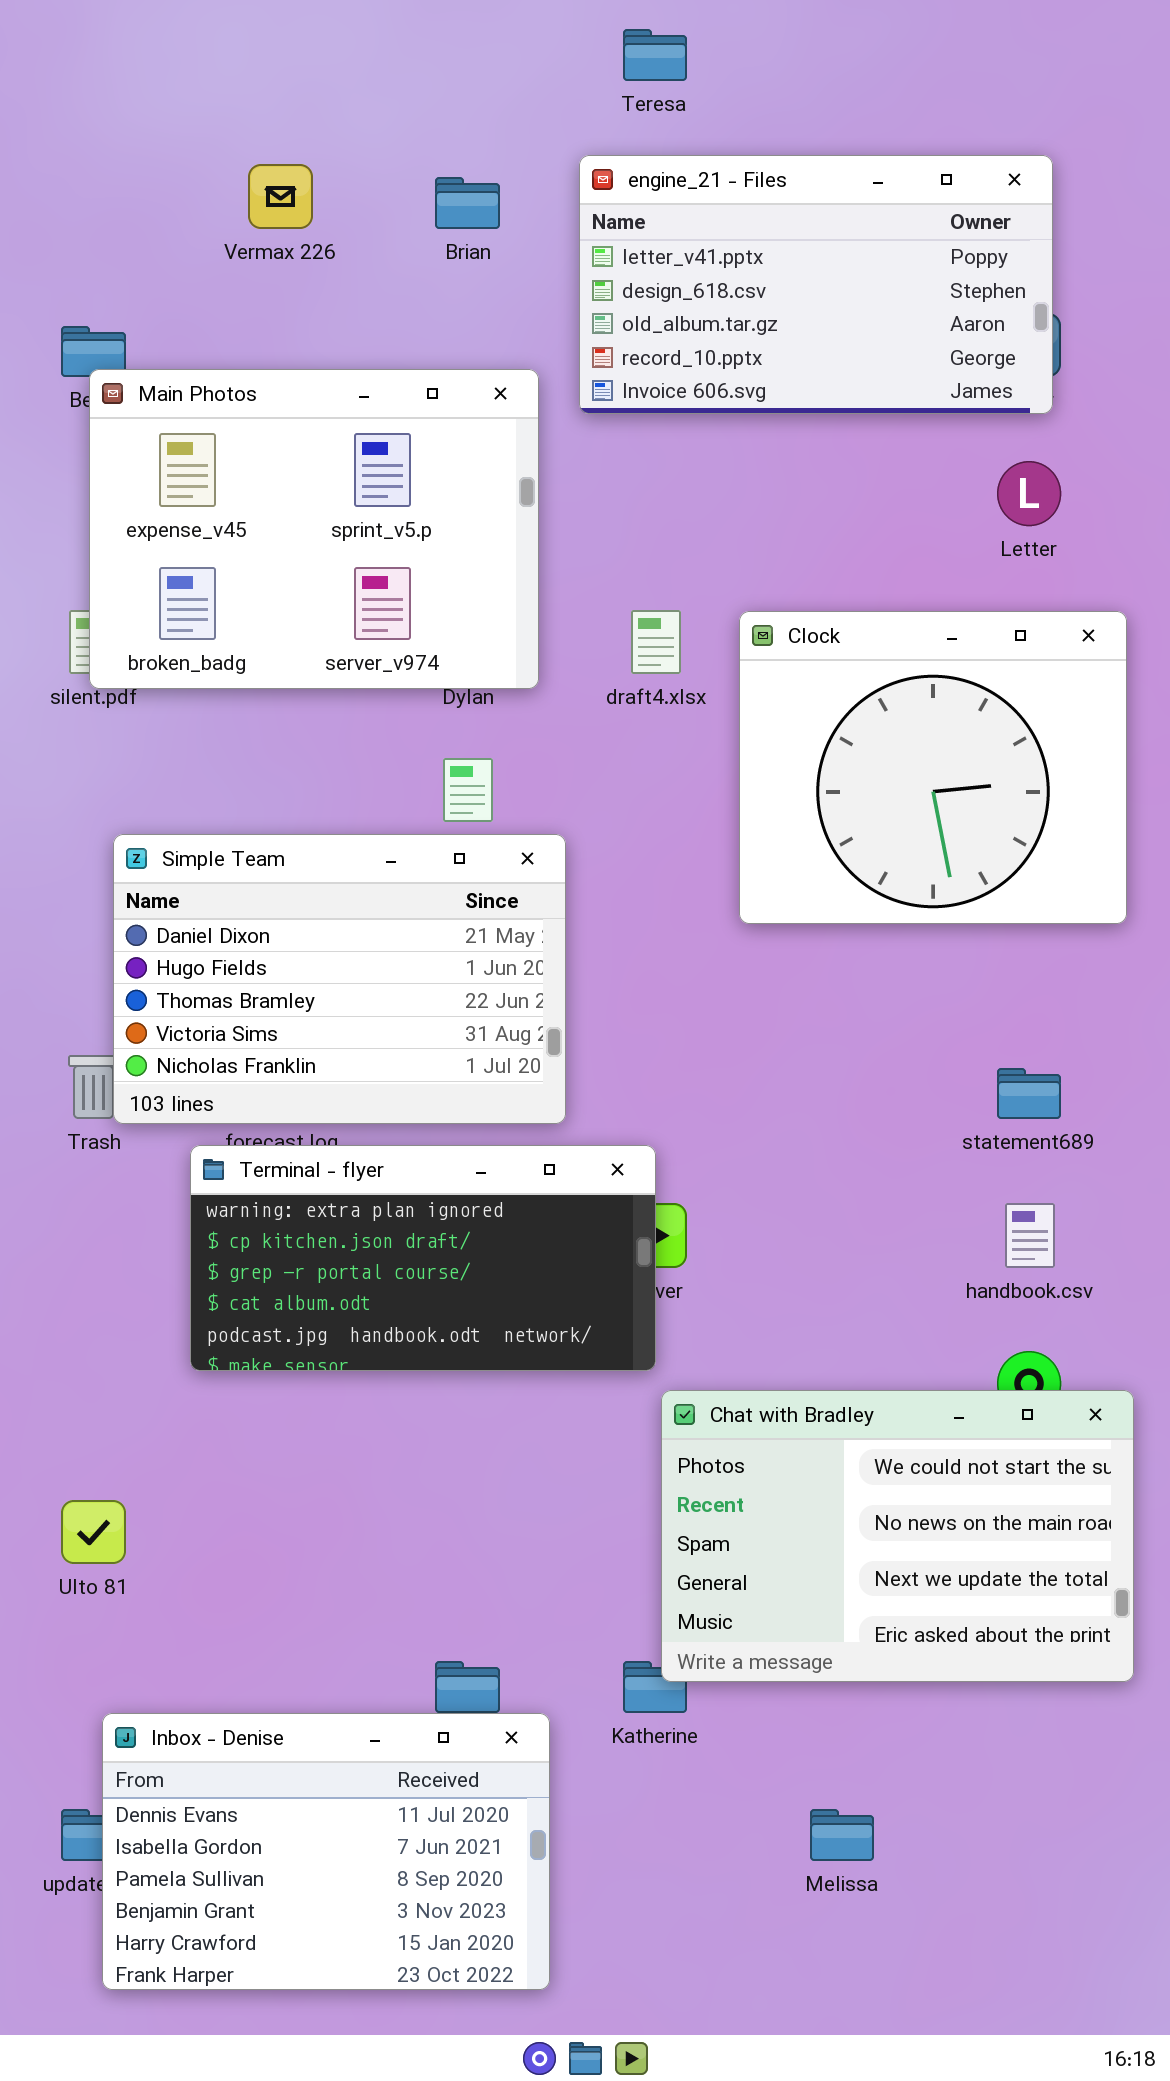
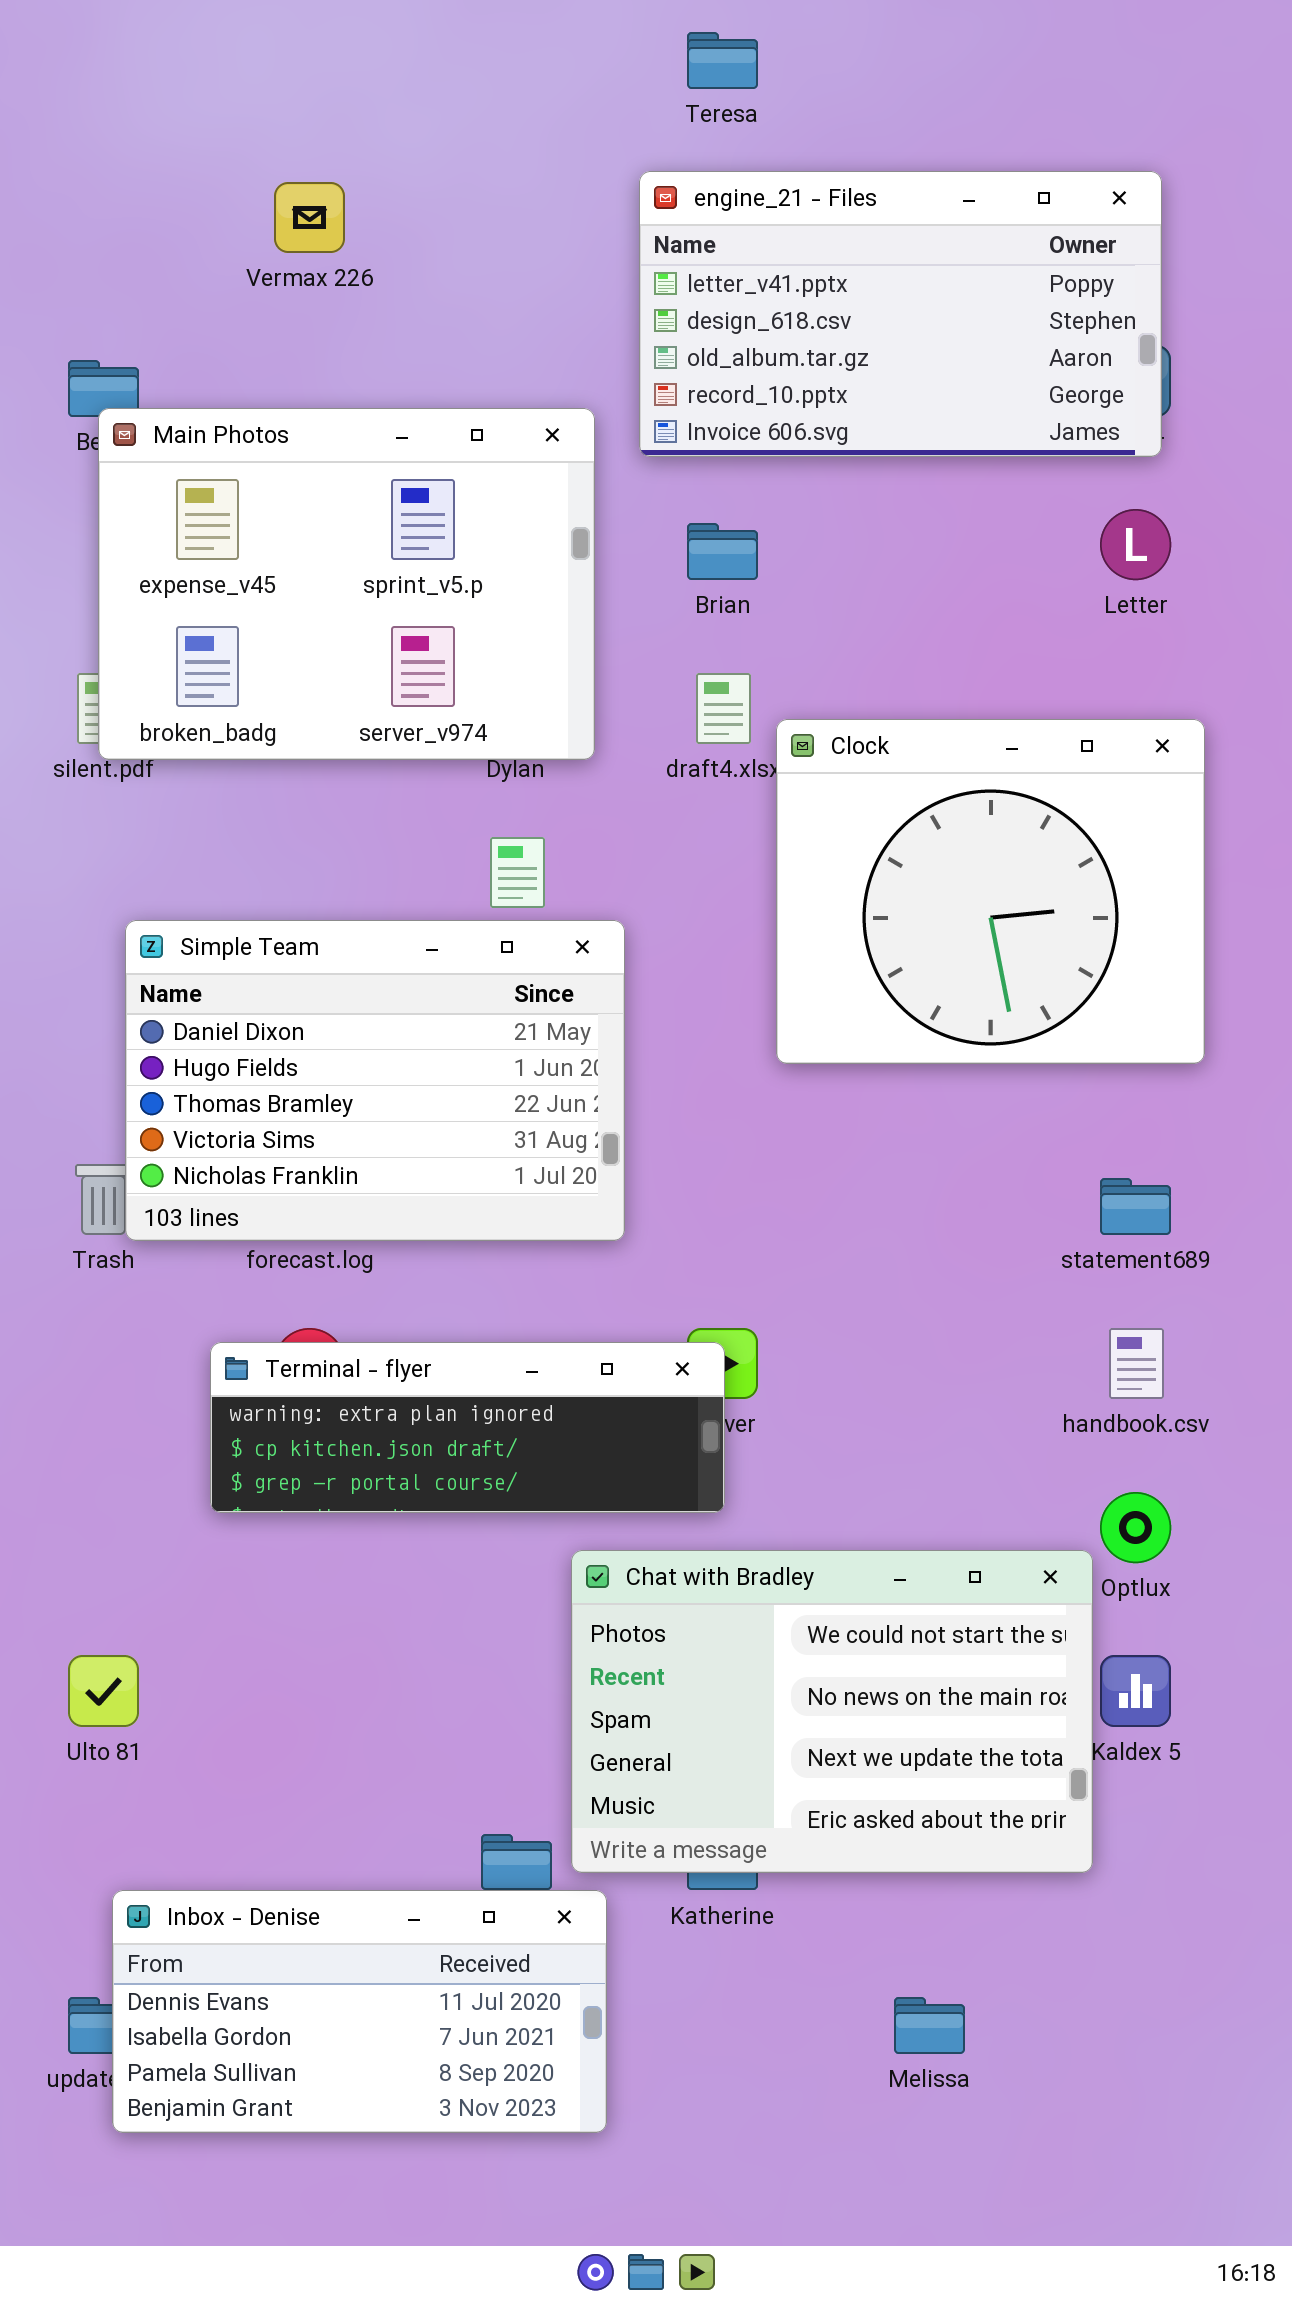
Brian: [435,177,500,229] -> [687,523,758,580], moved
Clock: [739,611,1127,924] -> [776,719,1205,1064], moved
Terminal - flyer: [190,1145,656,1371] -> [210,1342,725,1513], resized
Chat with Bradley: [661,1390,1134,1682] -> [571,1550,1093,1873], moved
Inbox - Denise: [102,1713,550,1990] -> [112,1890,607,2133], resized

